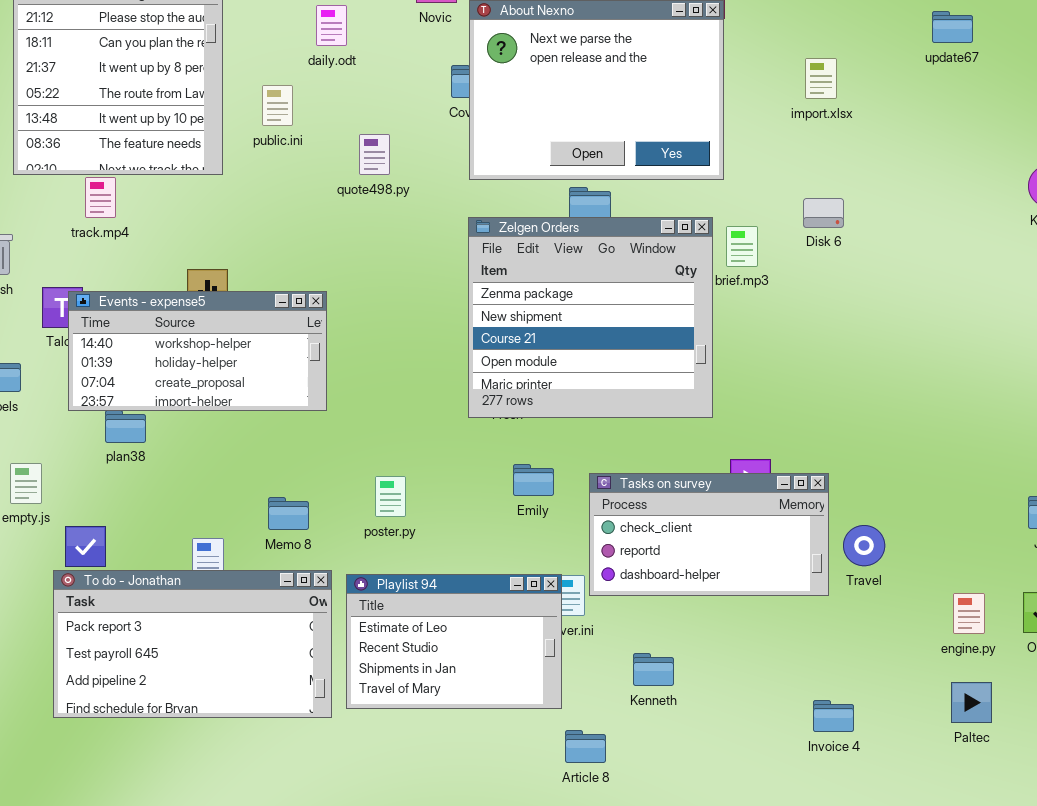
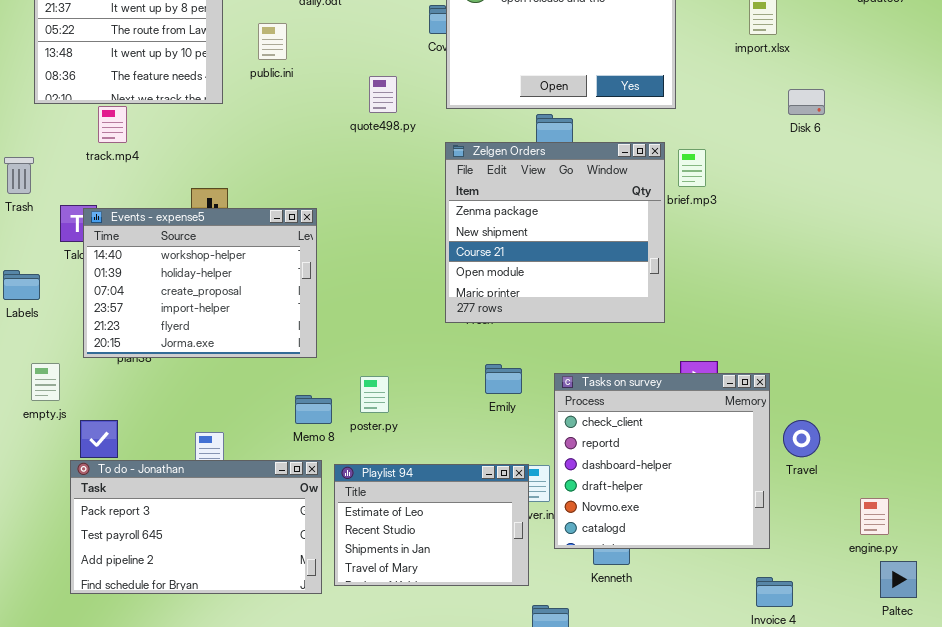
quote498.py: [359,134,390,175] -> [369,76,397,113], moved
Disk 6: [803,198,844,228] -> [788,89,825,115], moved
Events - expense5: [68,291,327,411] -> [83,208,317,358], resized
Tasks on survey: [589,473,829,596] -> [554,373,770,549], resized
Memo 8: [268,497,309,530] -> [295,395,332,424], moved
engine.py: [953,593,985,634] -> [860,498,889,535], moved

